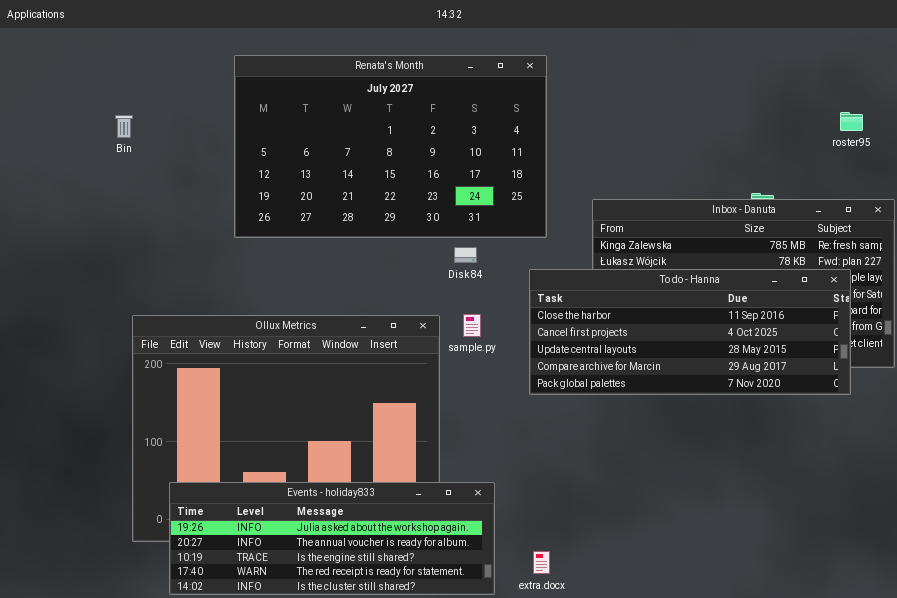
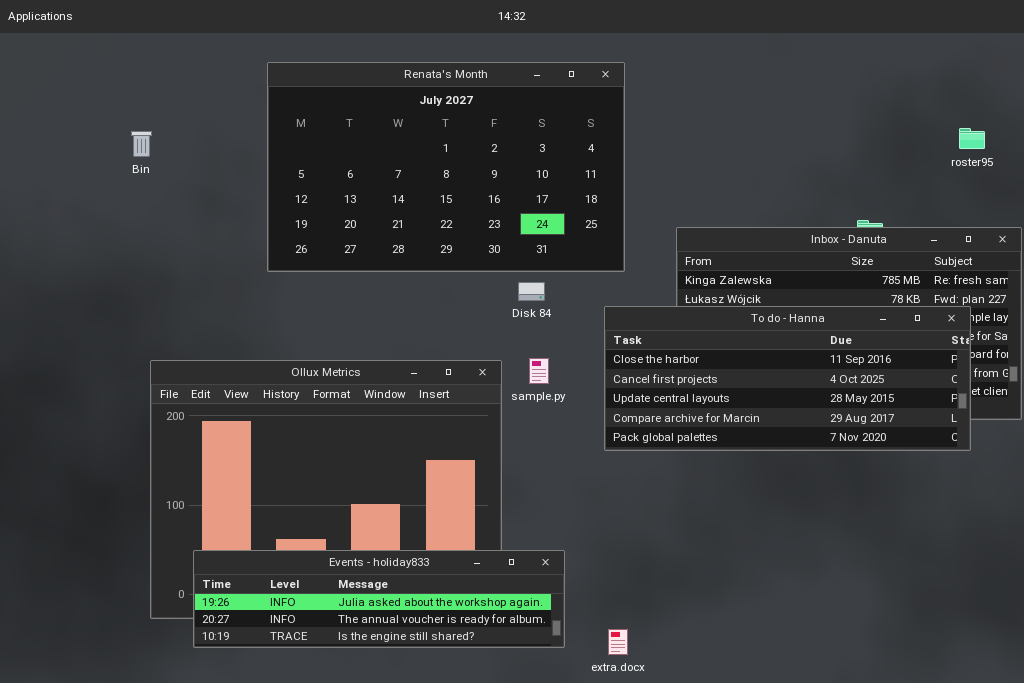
Events - holiday833: [169,482,495,595] -> [193,550,565,648], resized

